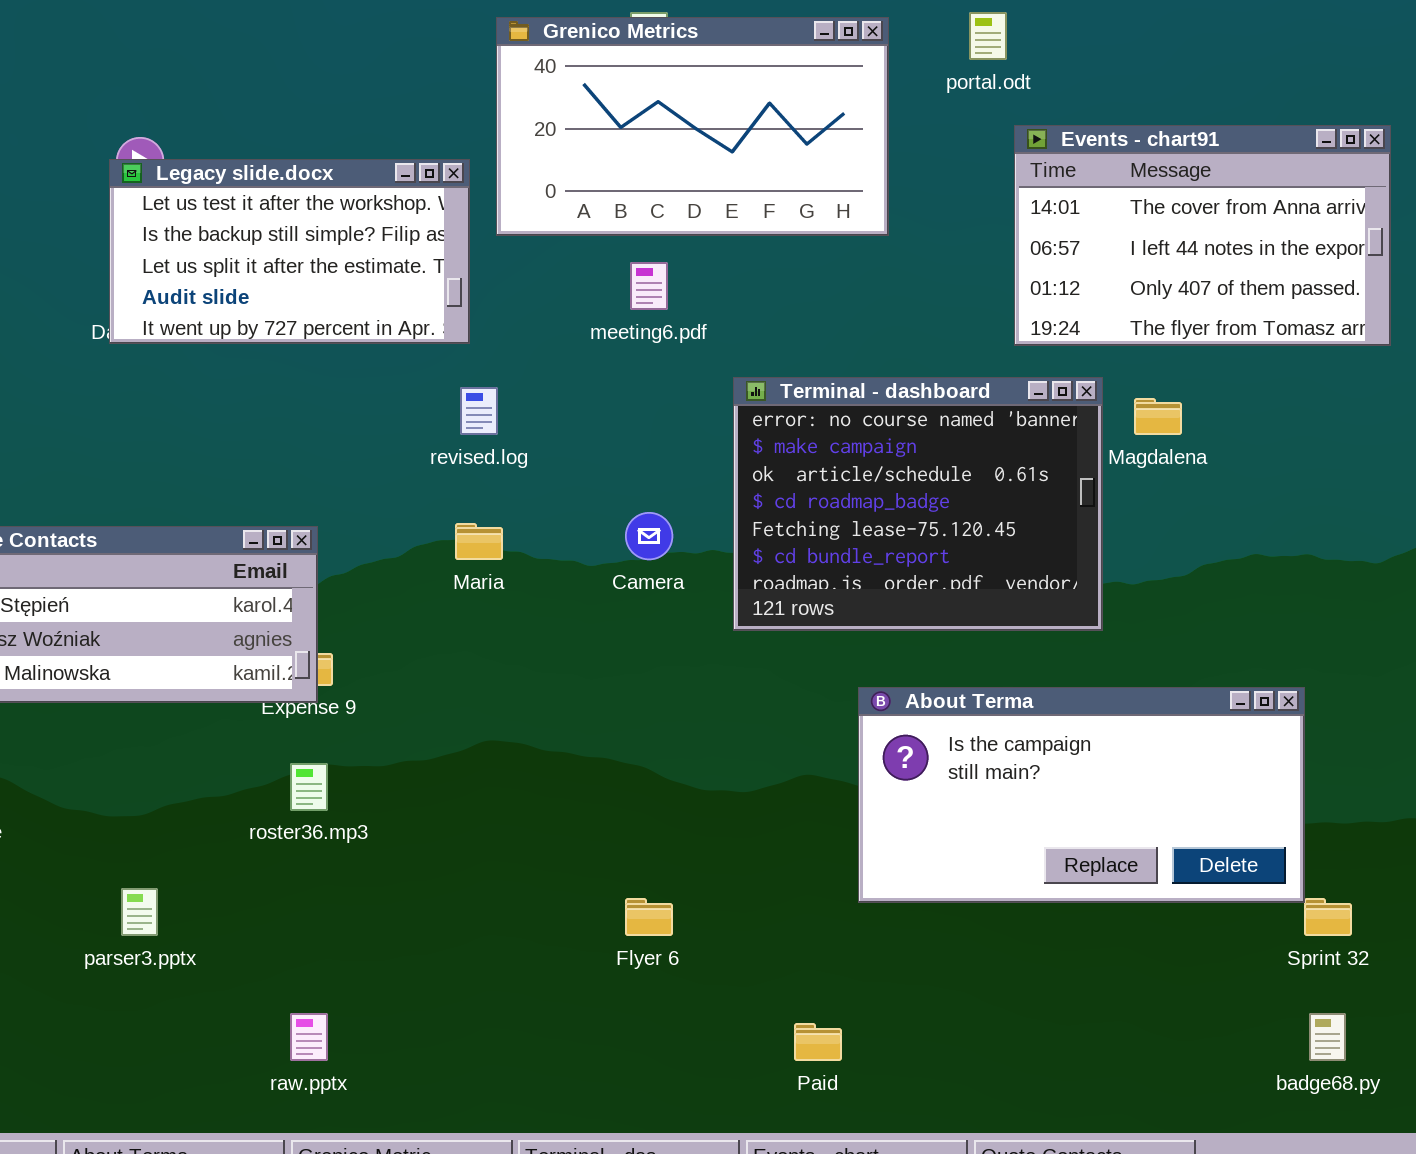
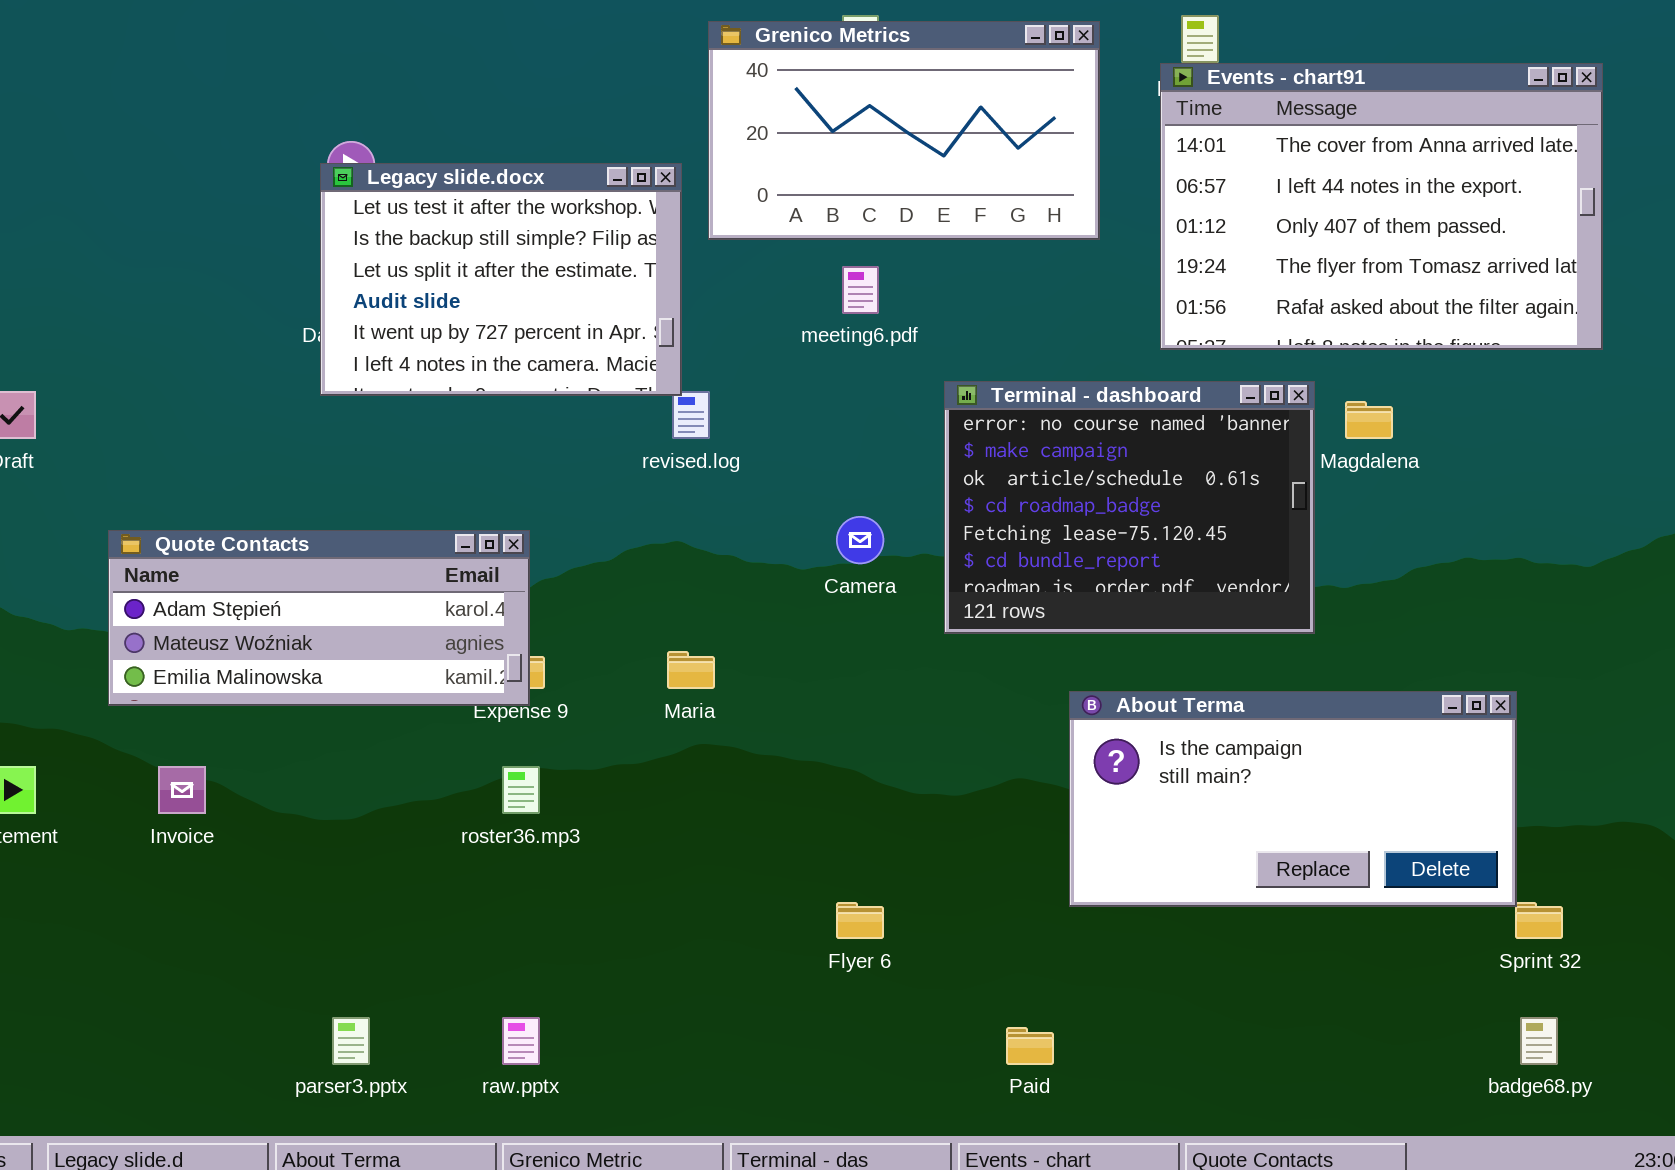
Events - chart91: [1014,125,1391,346] -> [1160,63,1603,350], resized
Legacy slide.docx: [109,159,470,344] -> [320,163,682,396], resized
Maria: [455,523,503,560] -> [667,651,715,689], moved
parser3.pptx: [121,888,158,936] -> [332,1017,370,1065], moved

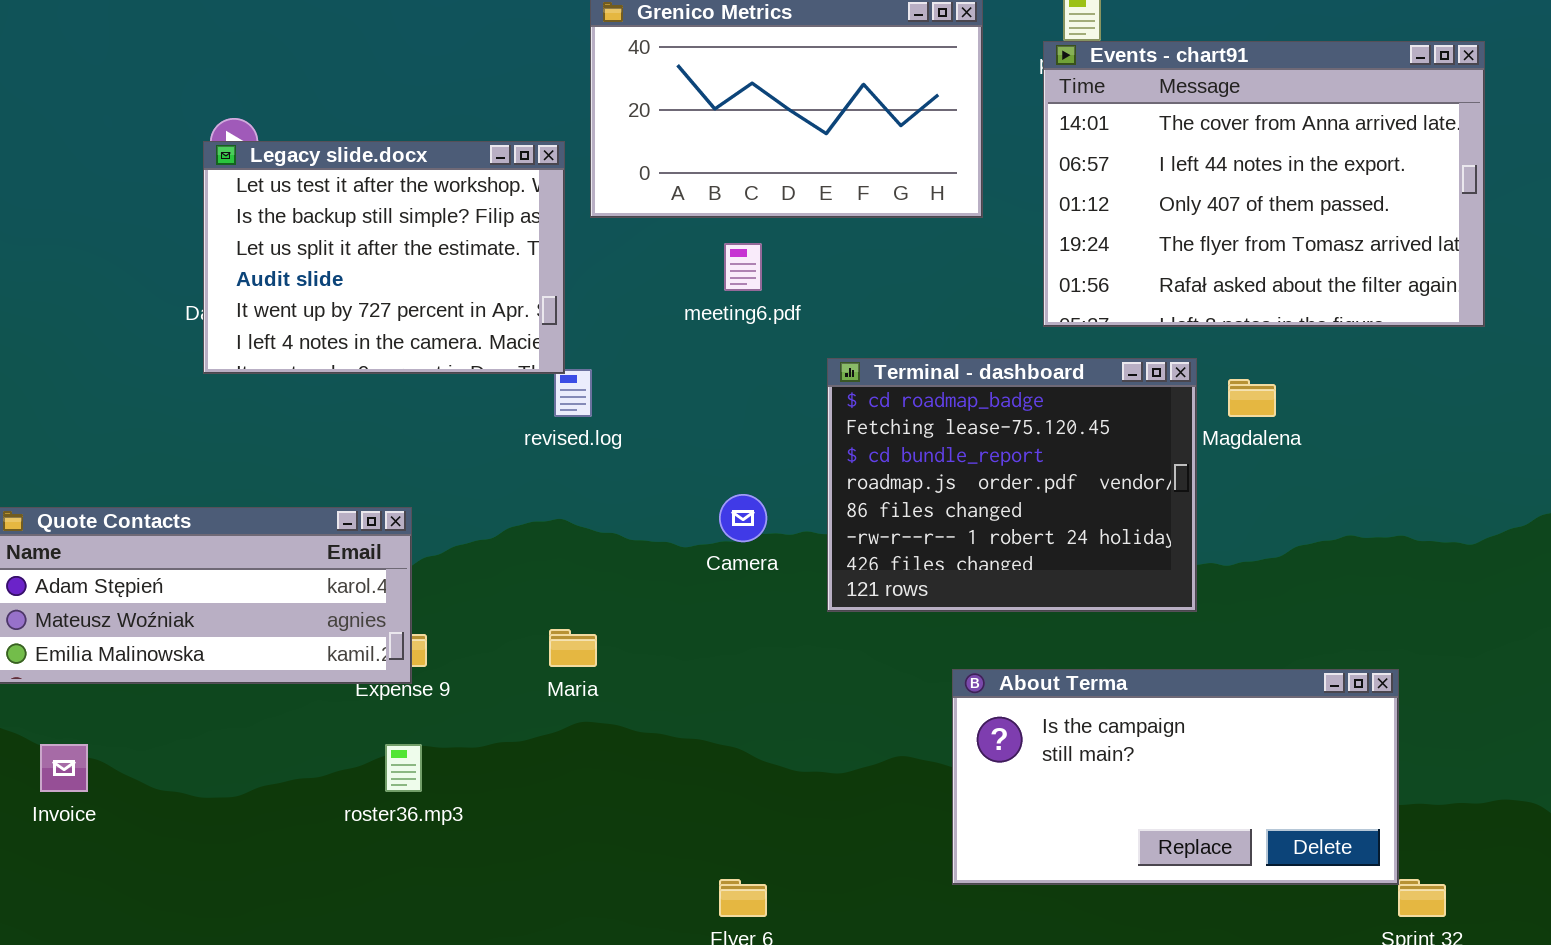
Terminal - dashboard: [944,381,1315,634] -> [827,358,1197,612], scrolled down 3 rows

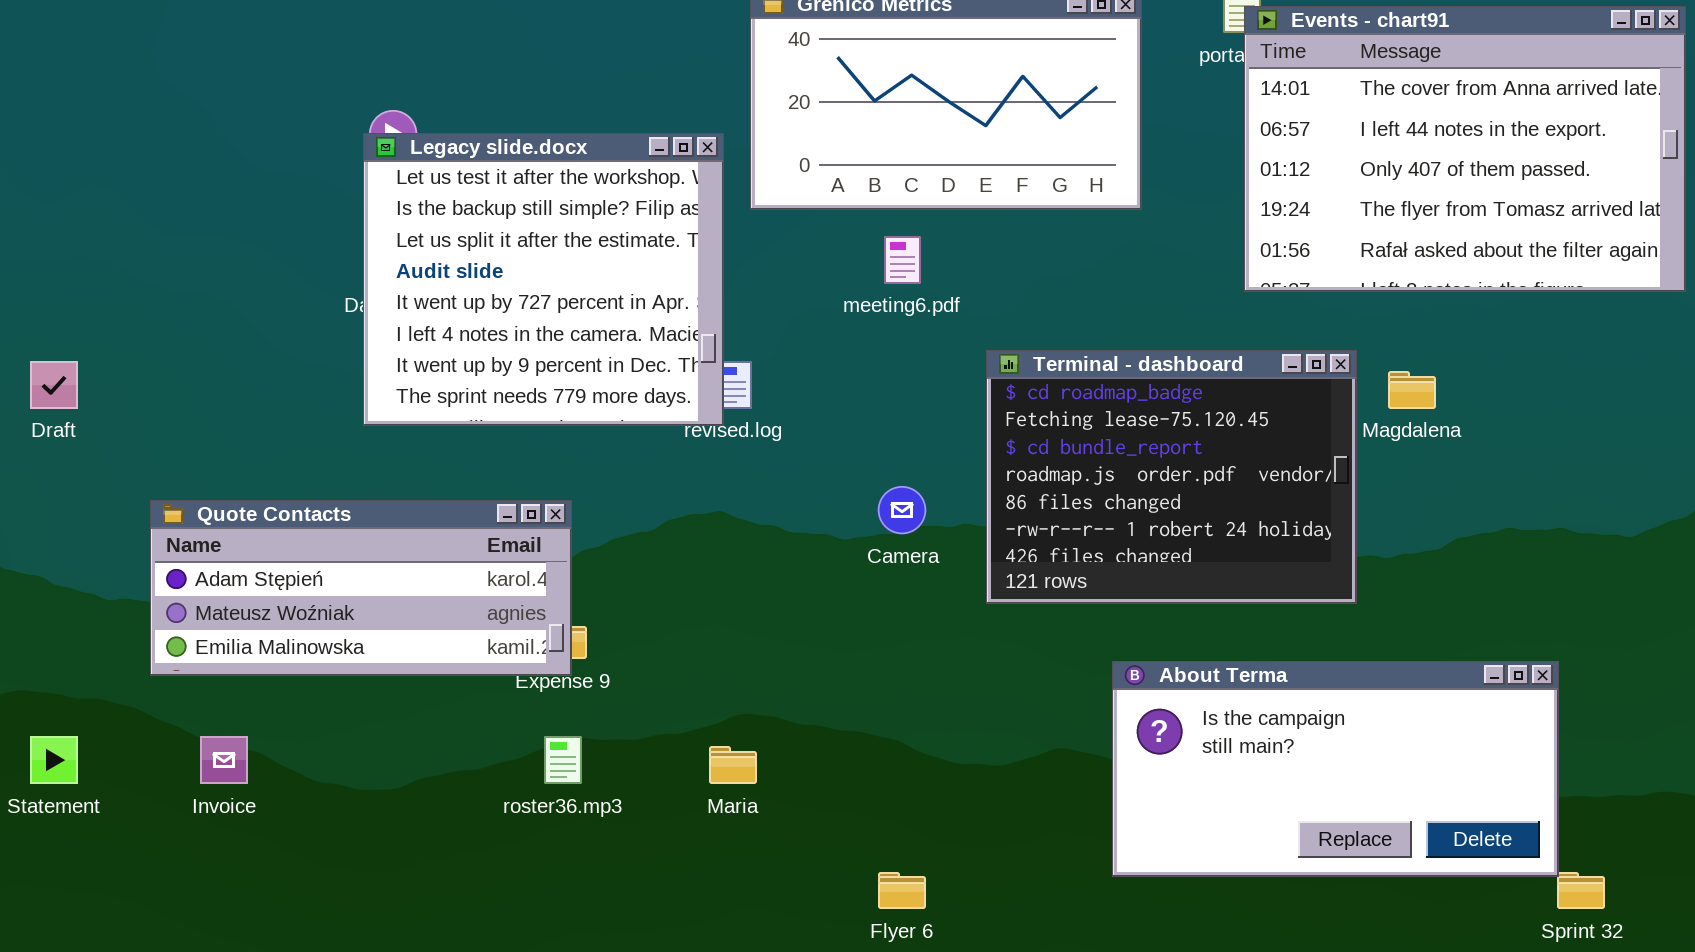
Events - chart91: [1043,41,1485,327] -> [1244,6,1686,292], moved
Legacy slide.docx: [203,141,565,374] -> [363,133,724,426], resized
Maria: [549,629,597,667] -> [709,746,757,784], moved

